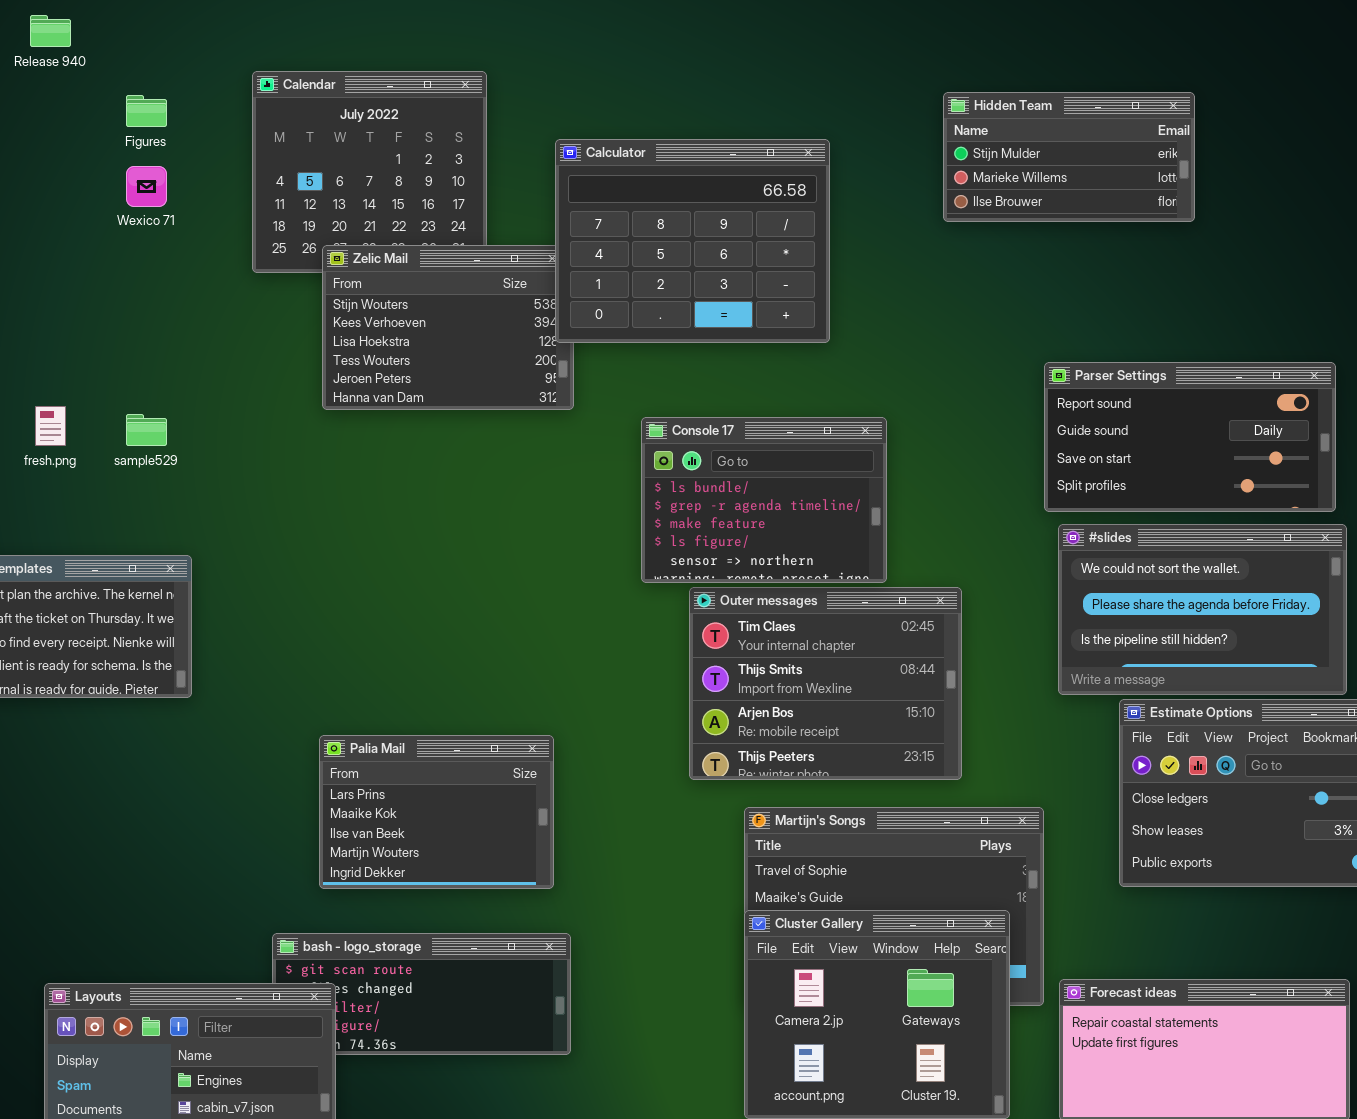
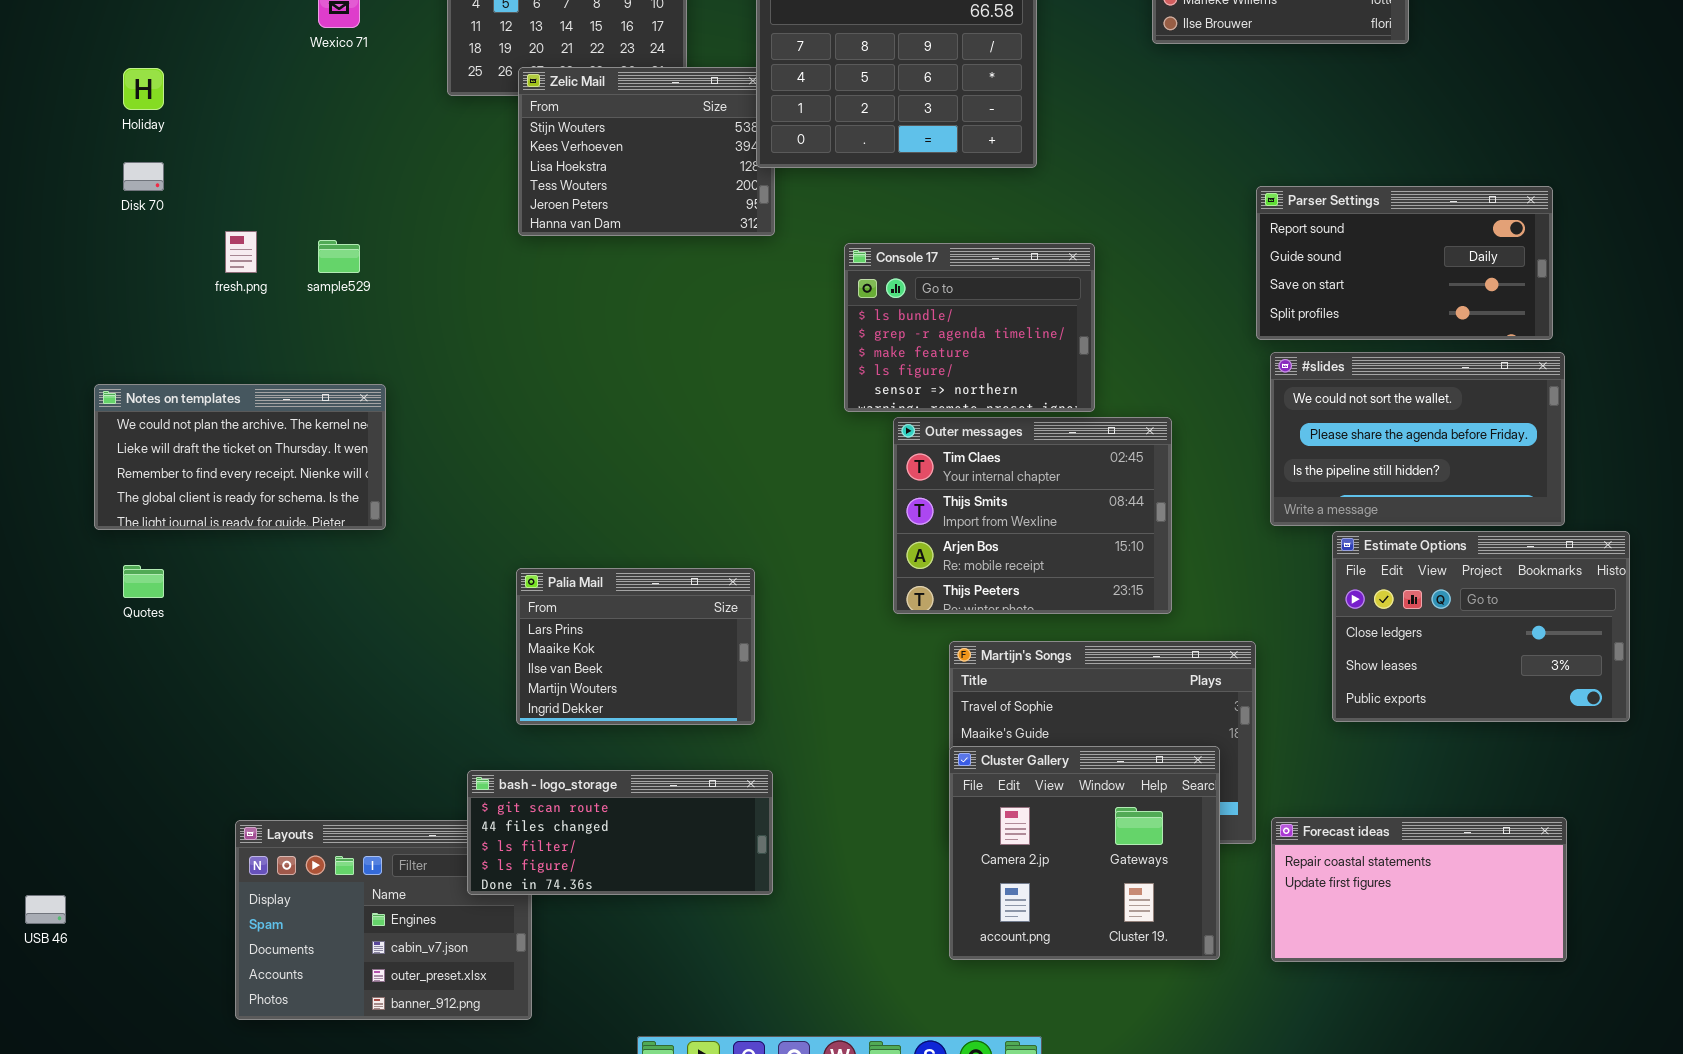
bash - logo_storage: [272,933,571,1055] -> [467,770,773,895], raised

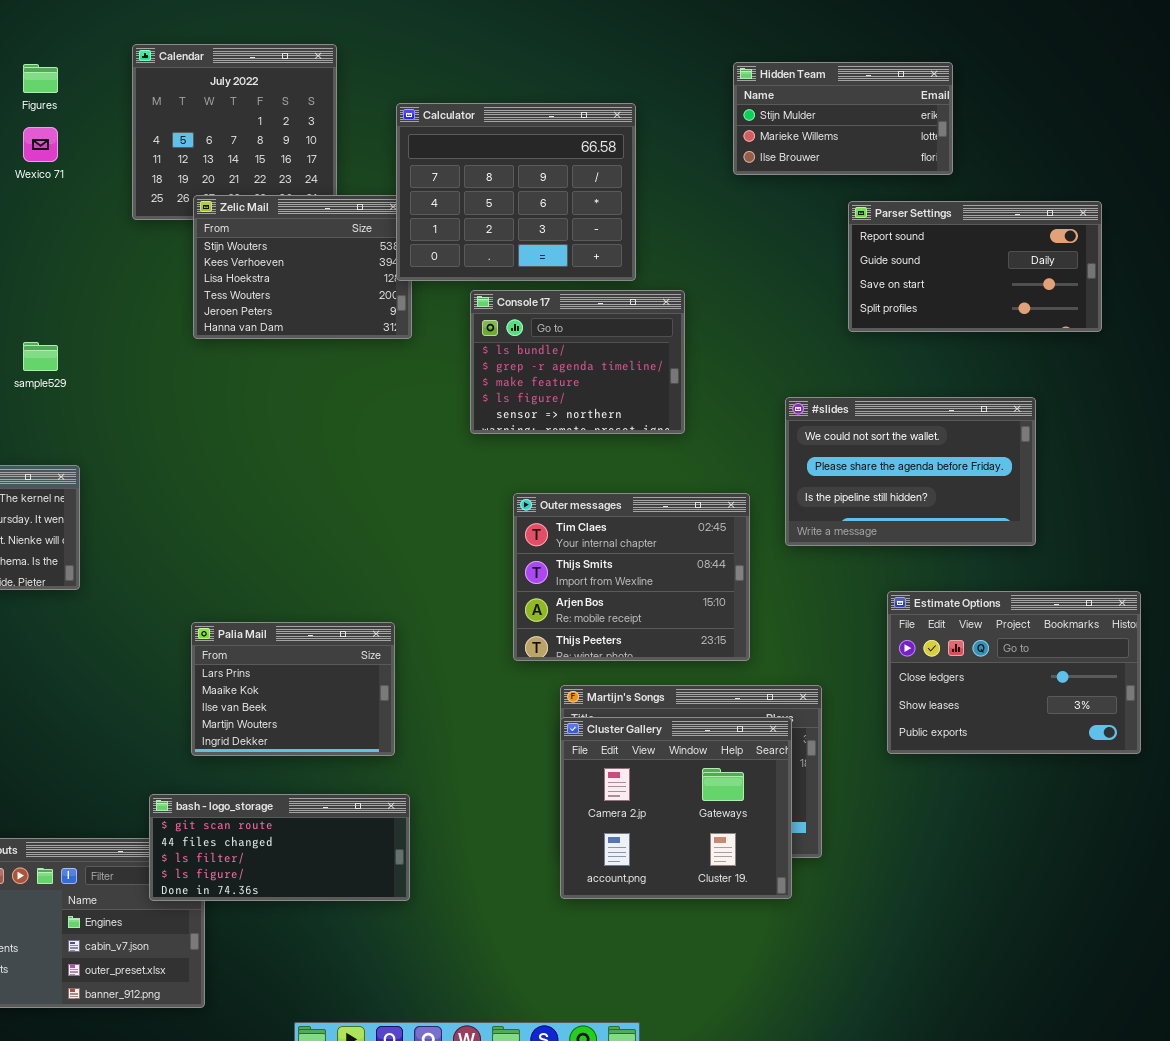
Parser Settings: [1256,186,1553,340] -> [848,201,1102,332], moved
Console 17: [844,243,1095,412] -> [470,290,685,434], moved
#slides: [1270,352,1565,526] -> [785,397,1036,546], moved
Cluster Gallery: [949,746,1220,960] -> [560,717,792,899], moved
Forecast ideas: [1271,817,1567,962] -> none, closed

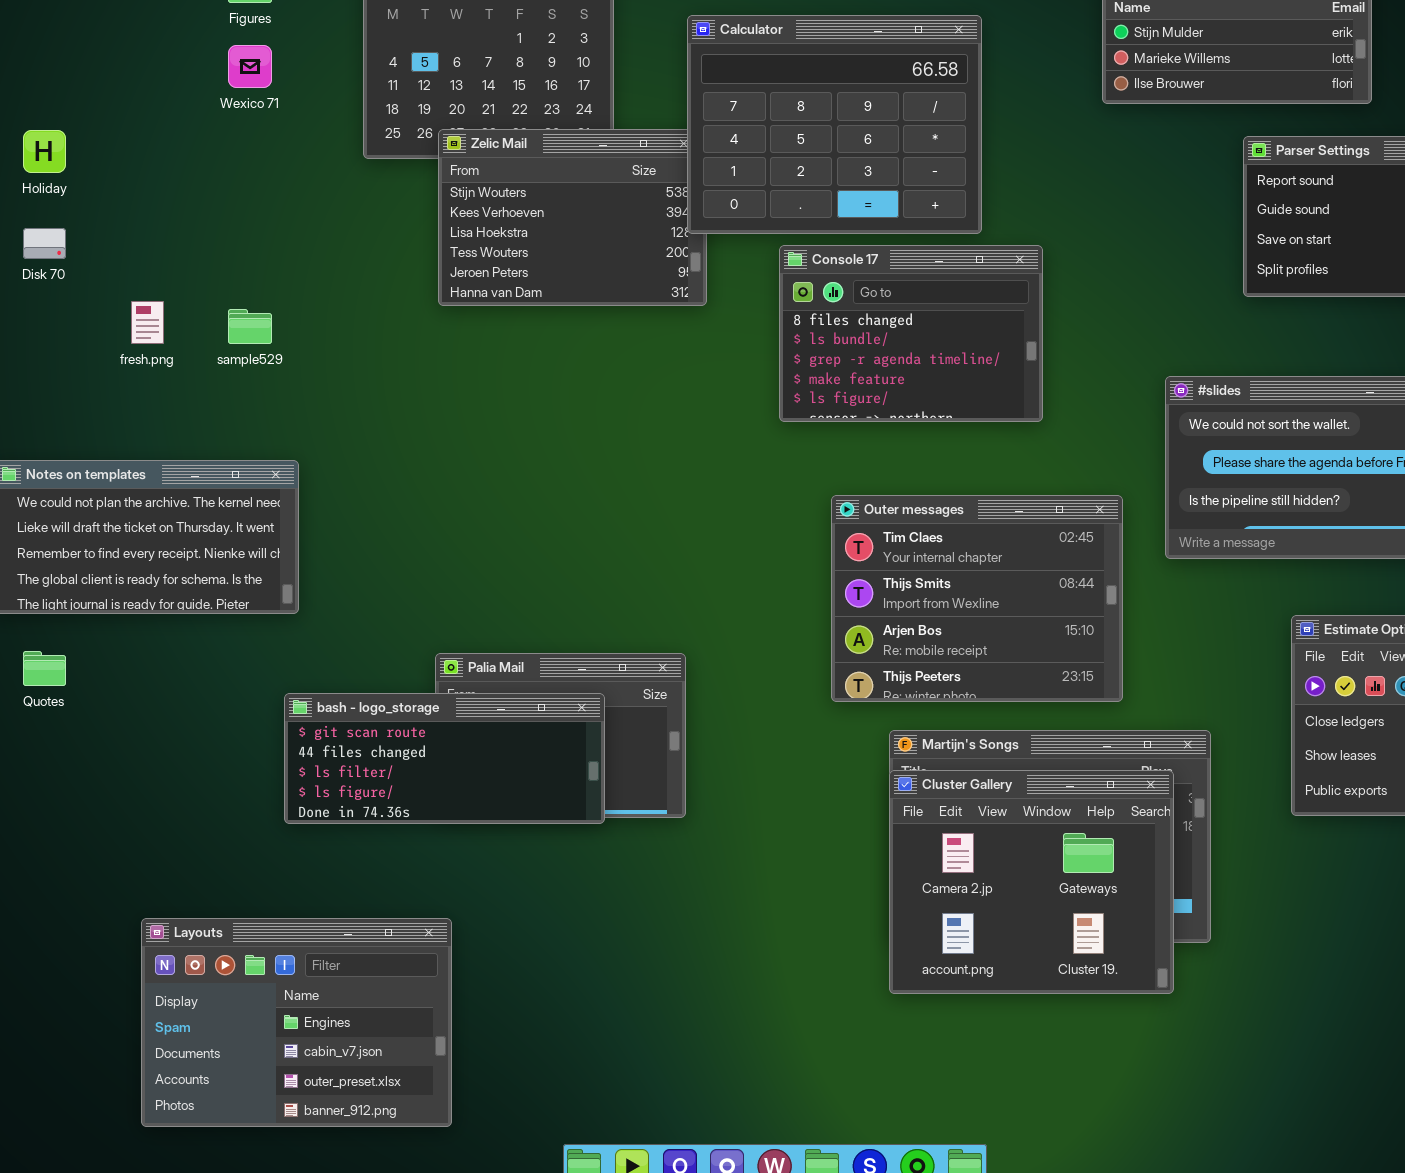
Console 17: [470,290,685,434] -> [779,245,1043,422], scrolled up 1 row
bash - logo_storage: [149,794,410,901] -> [284,693,605,824], moved

